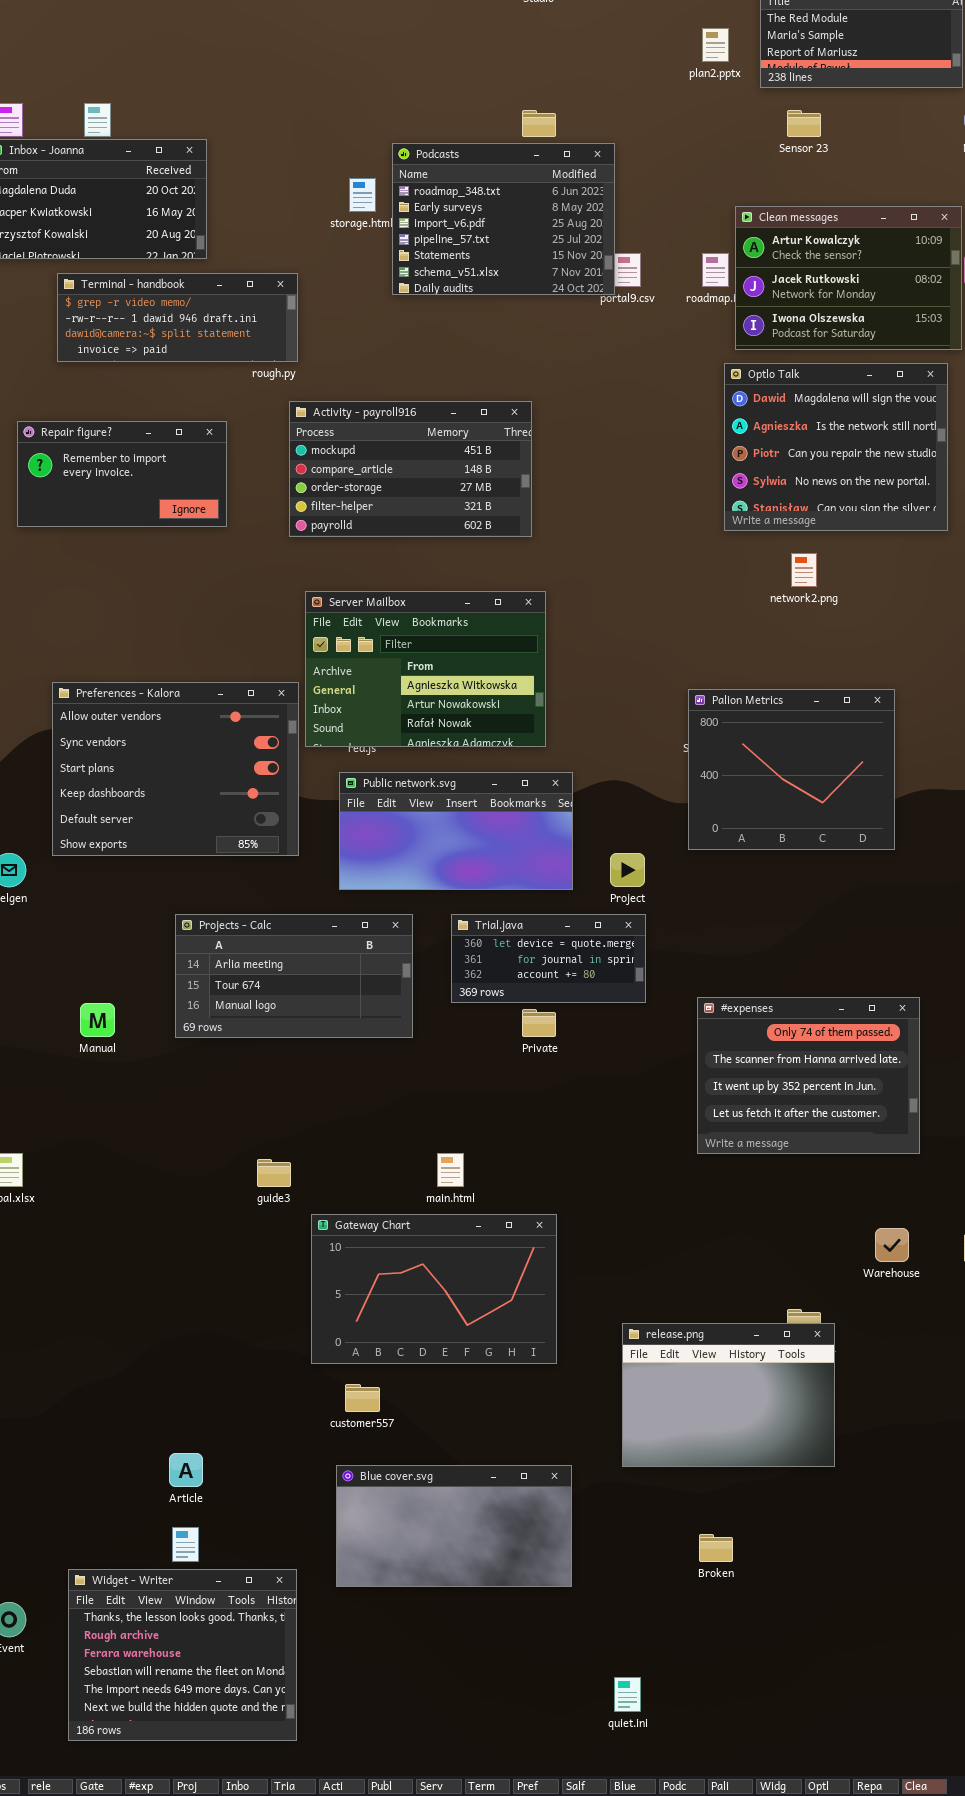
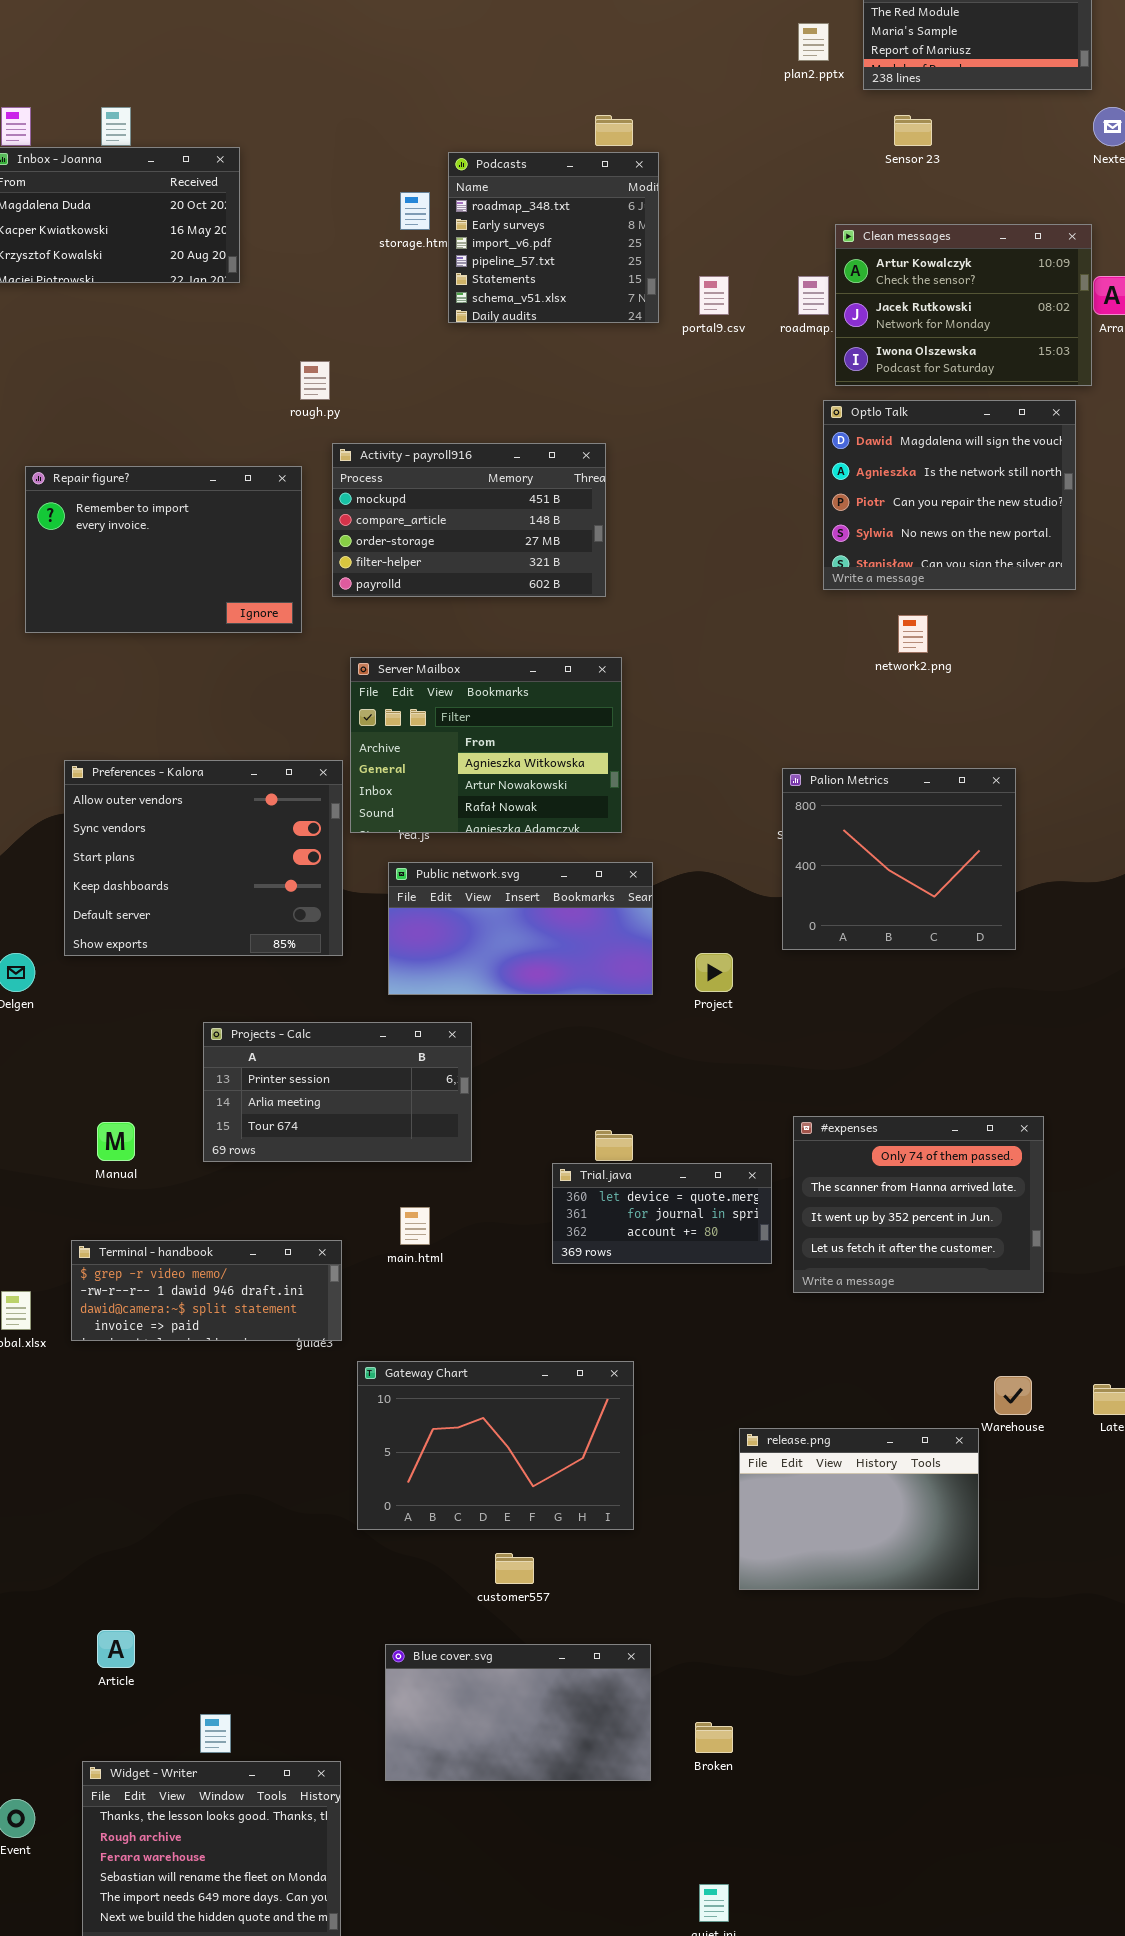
Podcasts: [392,143,615,295] -> [448,152,659,323], resized
Terminal - handbook: [57,273,298,362] -> [71,1240,342,1341], moved
Repair figure?: [17,421,227,527] -> [25,466,302,633], resized
Projects - Calc: [175,914,413,1038] -> [203,1022,472,1162], scrolled up 1 row
Trial.java: [451,914,646,1003] -> [552,1163,772,1264], moved
main.html: [437,1153,464,1187] -> [400,1207,430,1245], moved
release.png: [622,1323,835,1467] -> [739,1428,979,1590], moved
customer557: [345,1384,380,1412] -> [495,1553,534,1584], moved
Article: [169,1453,203,1487] -> [97,1630,135,1668], moved
Broken: [699,1534,733,1562] -> [695,1722,733,1753], moved

